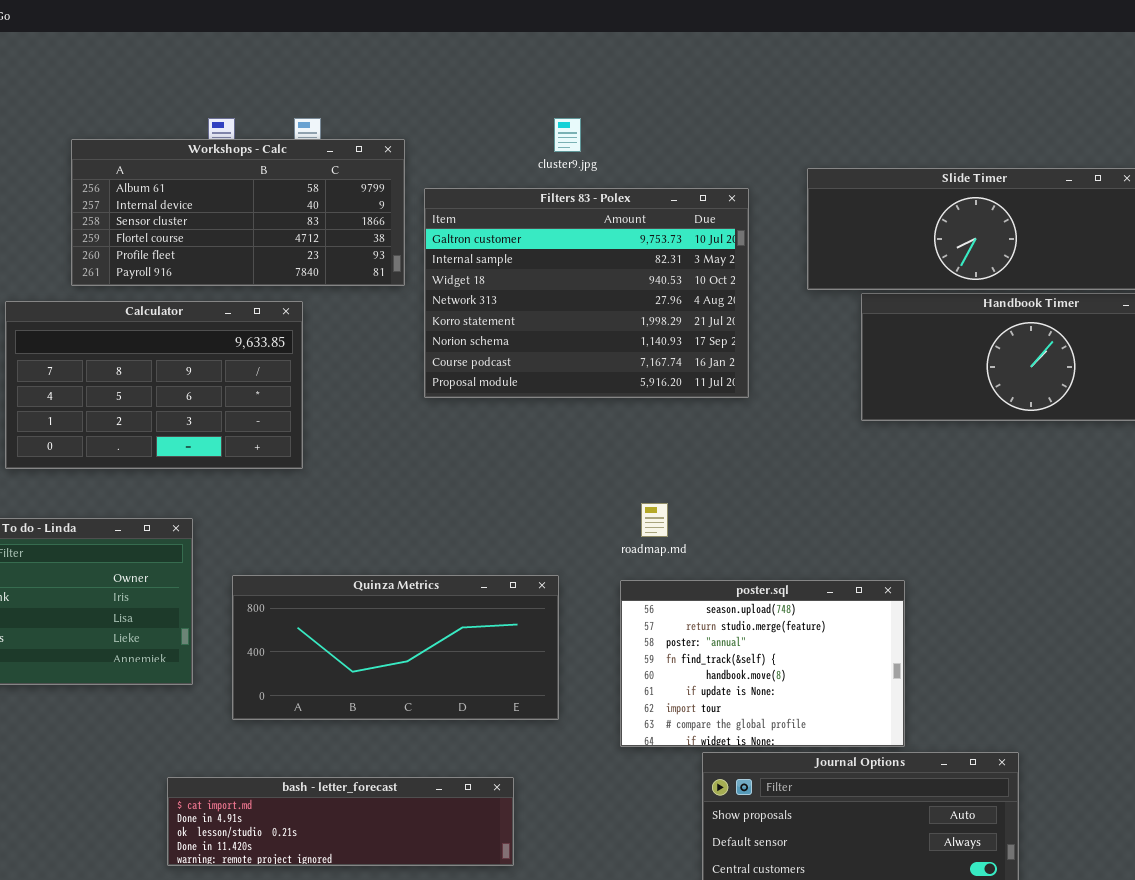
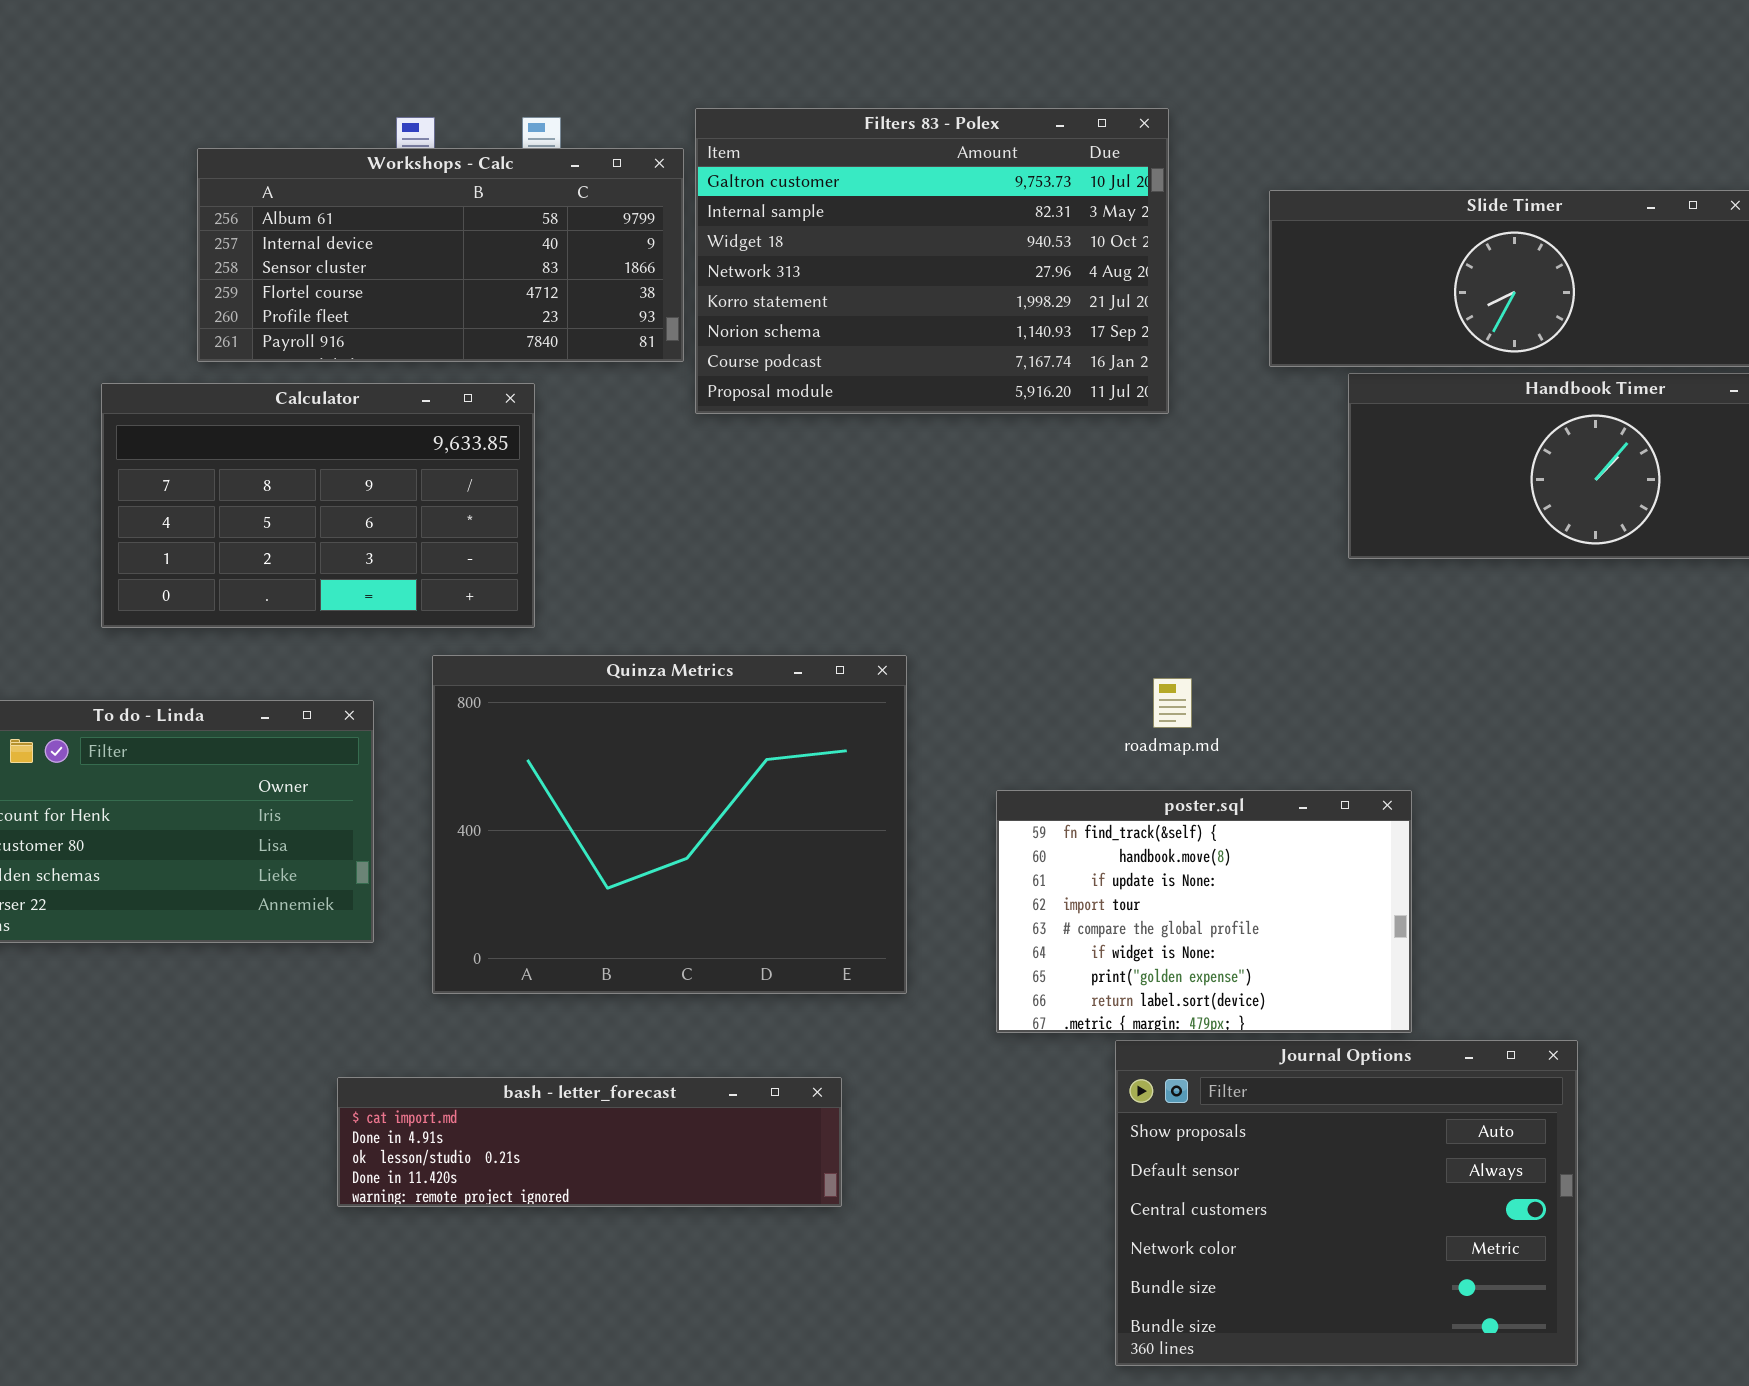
Filters 83 - Polex: [424,188,749,398] -> [695,108,1169,414], moved
roadmap.md: [641,503,668,537] -> [1153,678,1192,728], moved
Quinza Metrics: [232,575,559,720] -> [432,655,907,994], resized
poster.sql: [620,580,905,747] -> [996,790,1412,1033], scrolled down 3 rows

